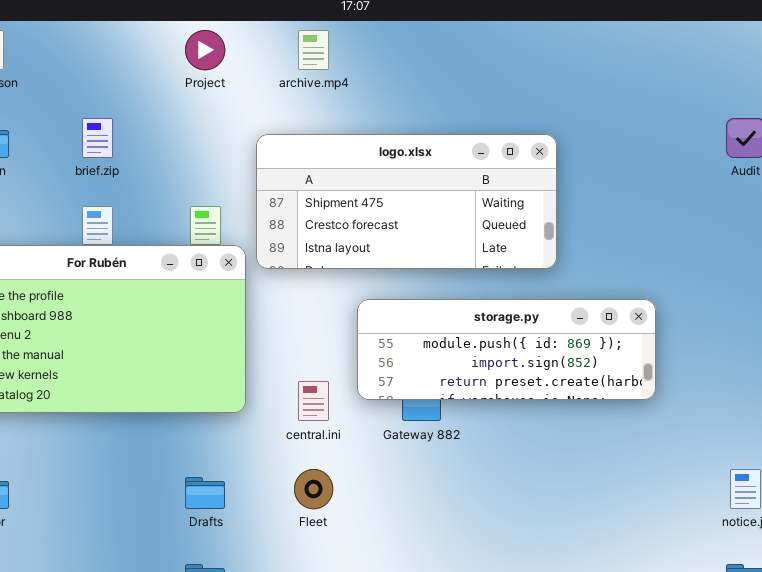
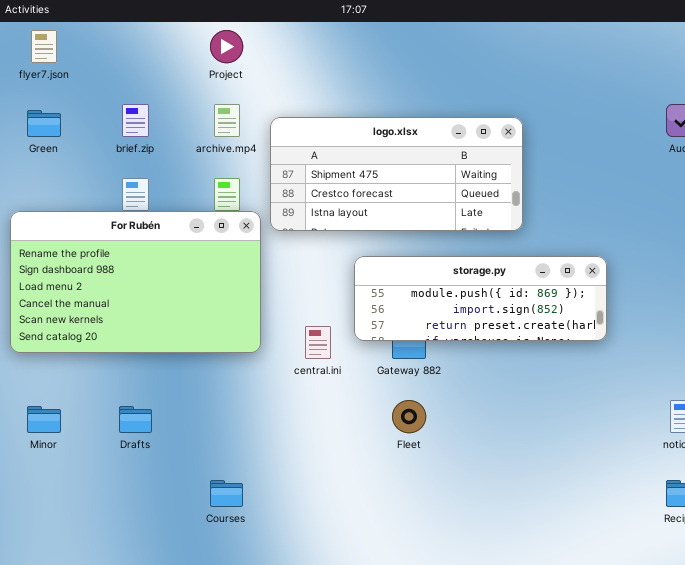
archive.mp4: [298,30,329,70] -> [214,104,240,137], moved
Fleet: [294,469,333,509] -> [392,400,426,433], moved
Drafts: [185,477,225,509] -> [119,406,152,433], moved

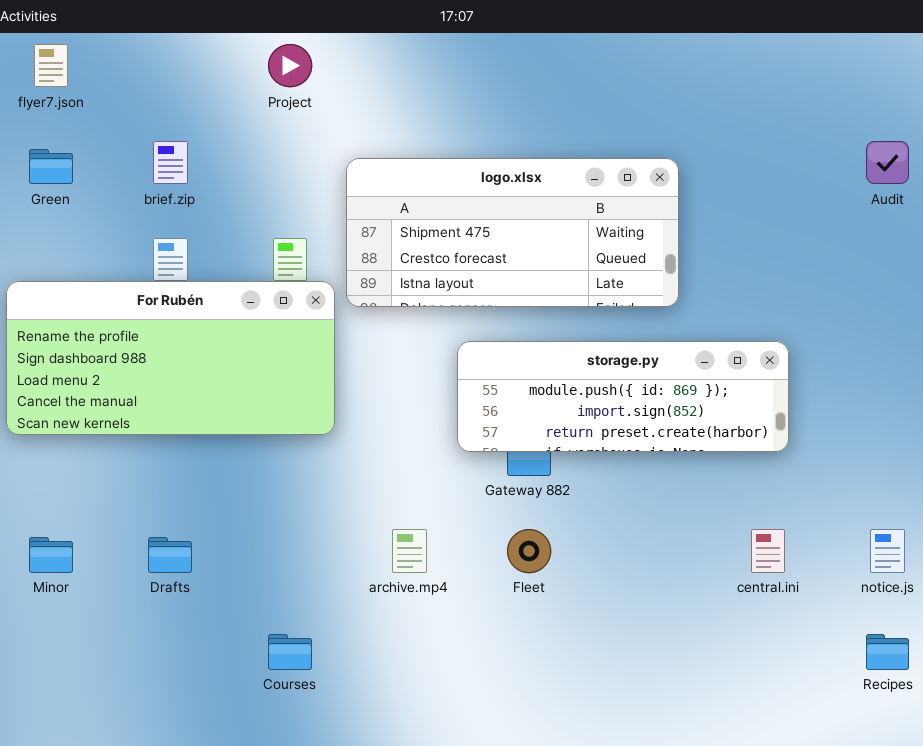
archive.mp4: [214,104,240,137] -> [392,529,427,573], moved
For Rubén: [10,211,261,353] -> [6,281,335,435], resized
central.ini: [305,326,331,359] -> [751,529,785,573], moved

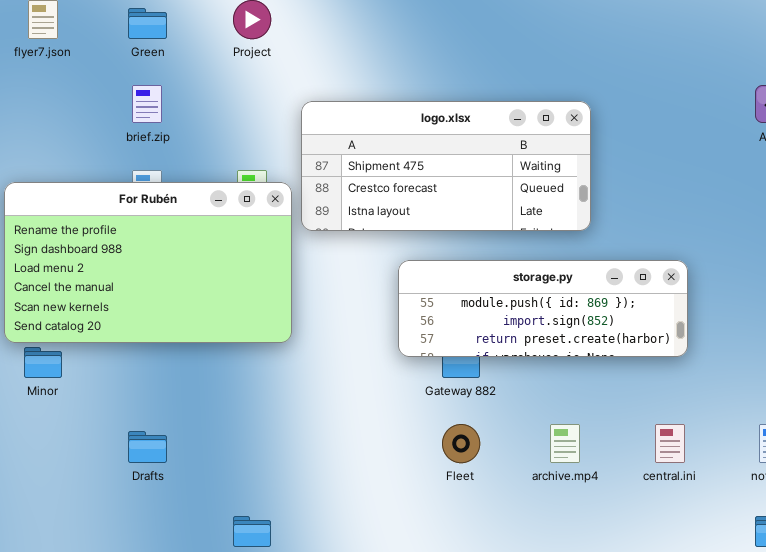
Green: [29,149,73,184] -> [128,8,167,39], moved
For Rubén: [6,281,335,435] -> [4,182,292,343], resized
archive.mp4: [392,529,427,573] -> [550,424,580,463], moved
Minor: [29,537,73,573] -> [24,347,62,378], moved

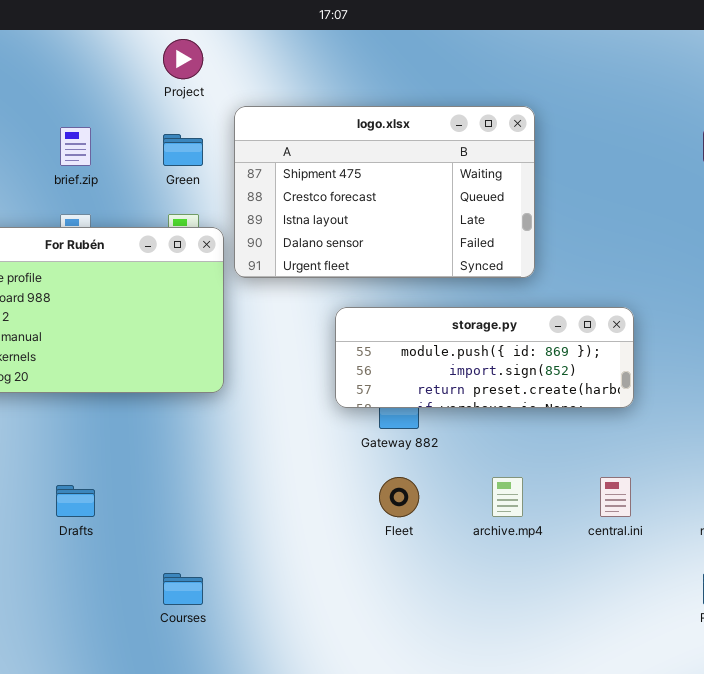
Green: [128,8,167,39] -> [163,134,203,166], moved
logo.xlsx: [301,101,591,231] -> [234,106,535,278], resized

